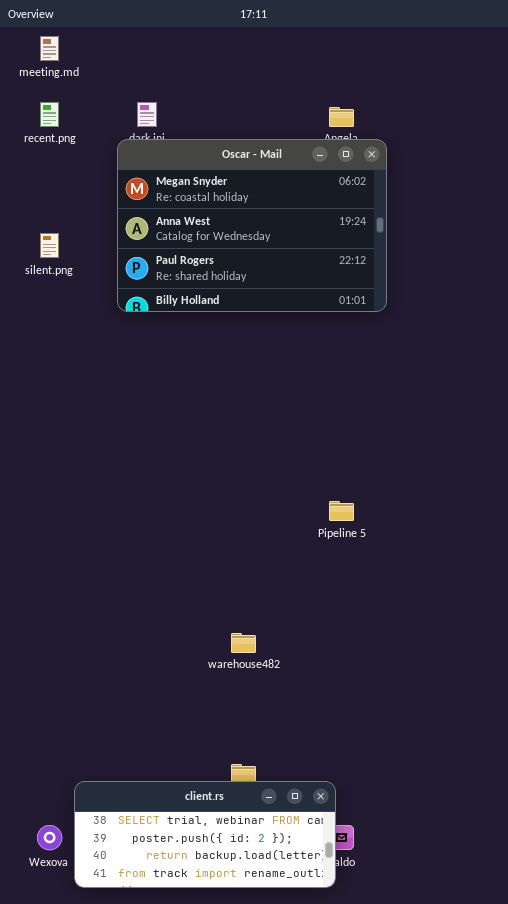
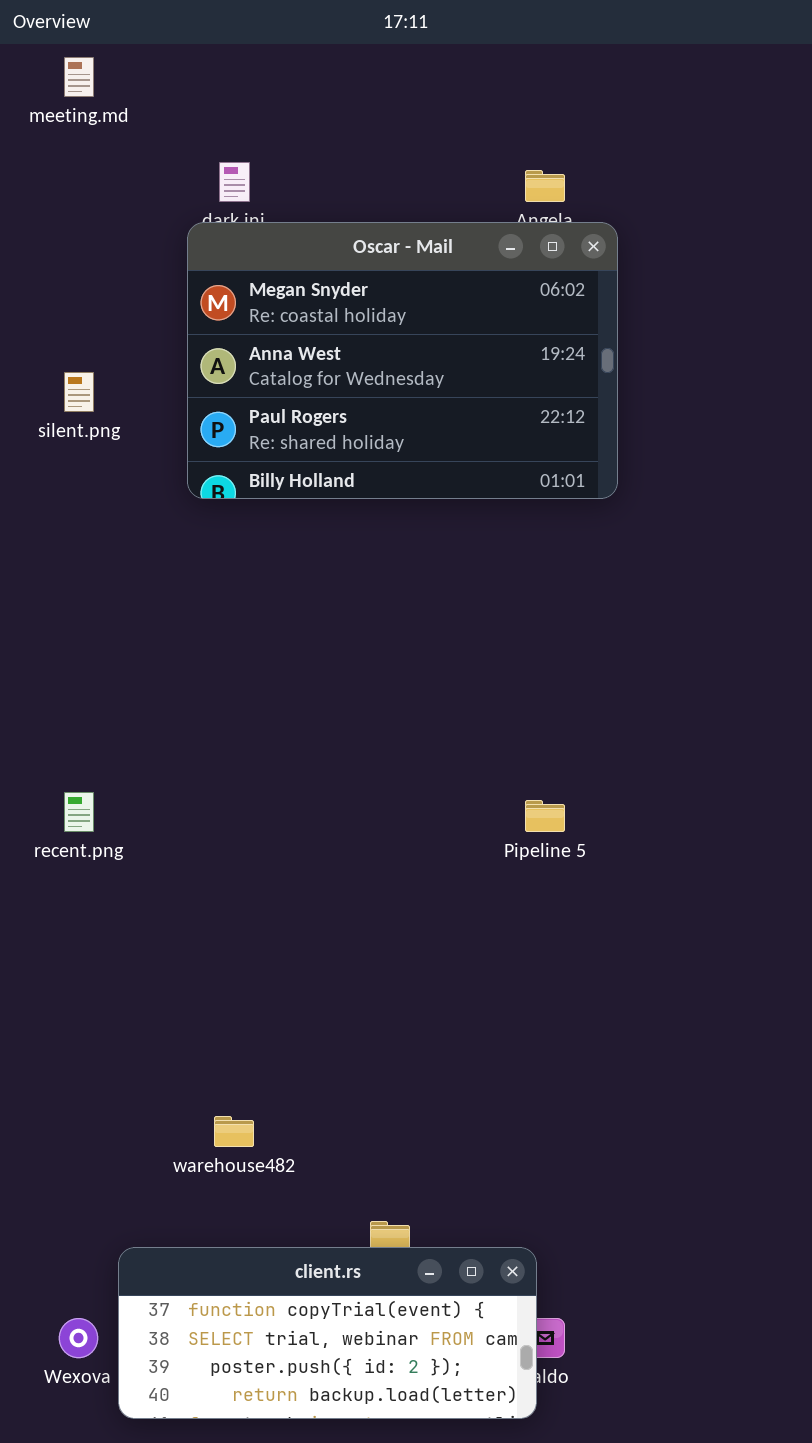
recent.png: [40,102,59,127] -> [64,792,94,832], moved
warehouse482: [231,633,256,653] -> [214,1116,254,1147], moved
client.rs: [74,781,336,888] -> [118,1247,537,1419], scrolled up 1 row

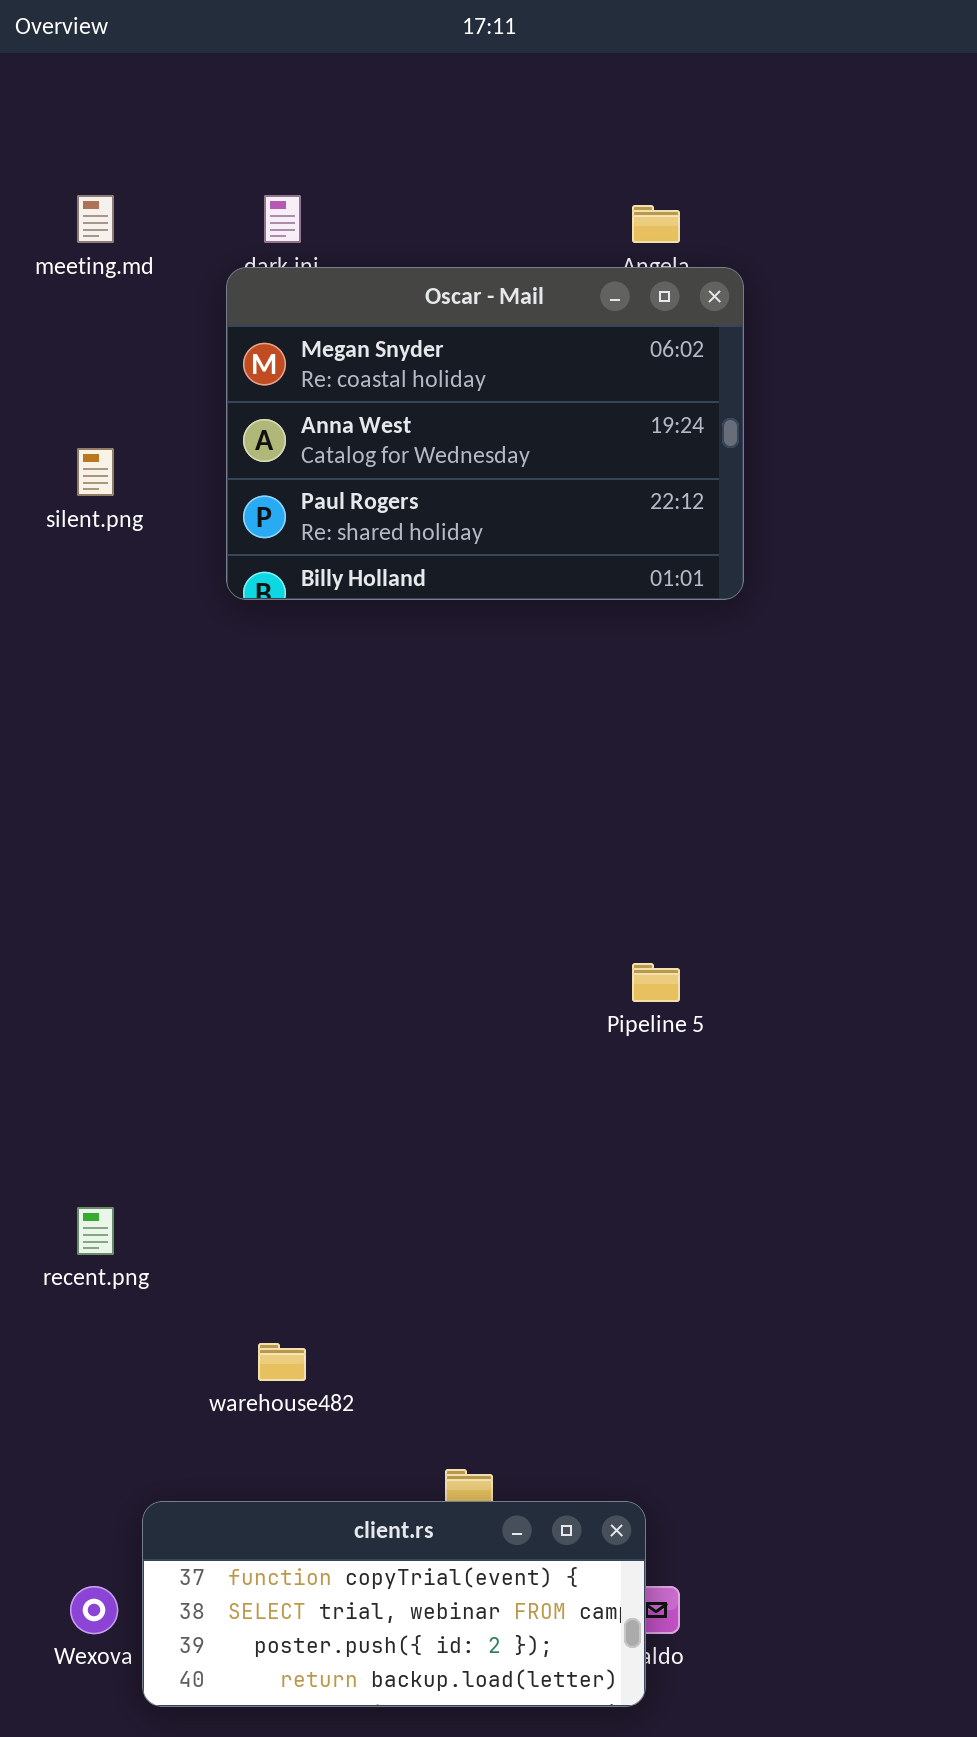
meeting.md: [64,57,94,97] -> [77,195,114,243], moved
recent.png: [64,792,94,832] -> [77,1207,114,1255], moved

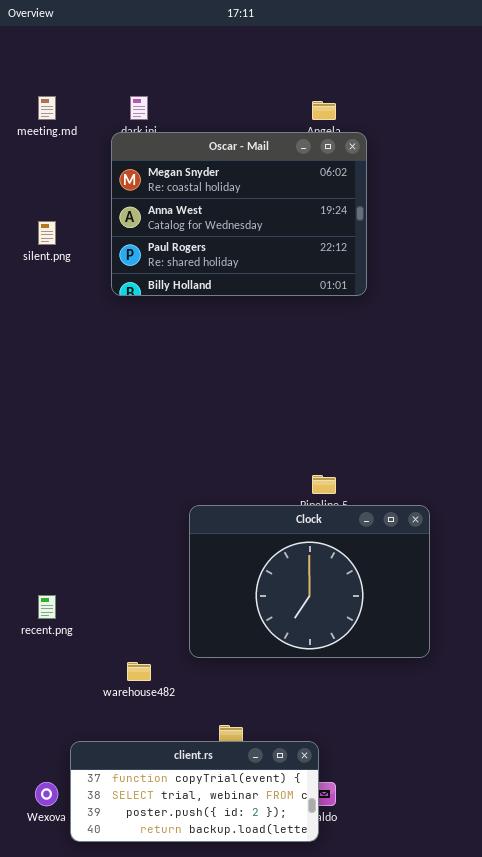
Clock: none -> [189,505,430,658], opened

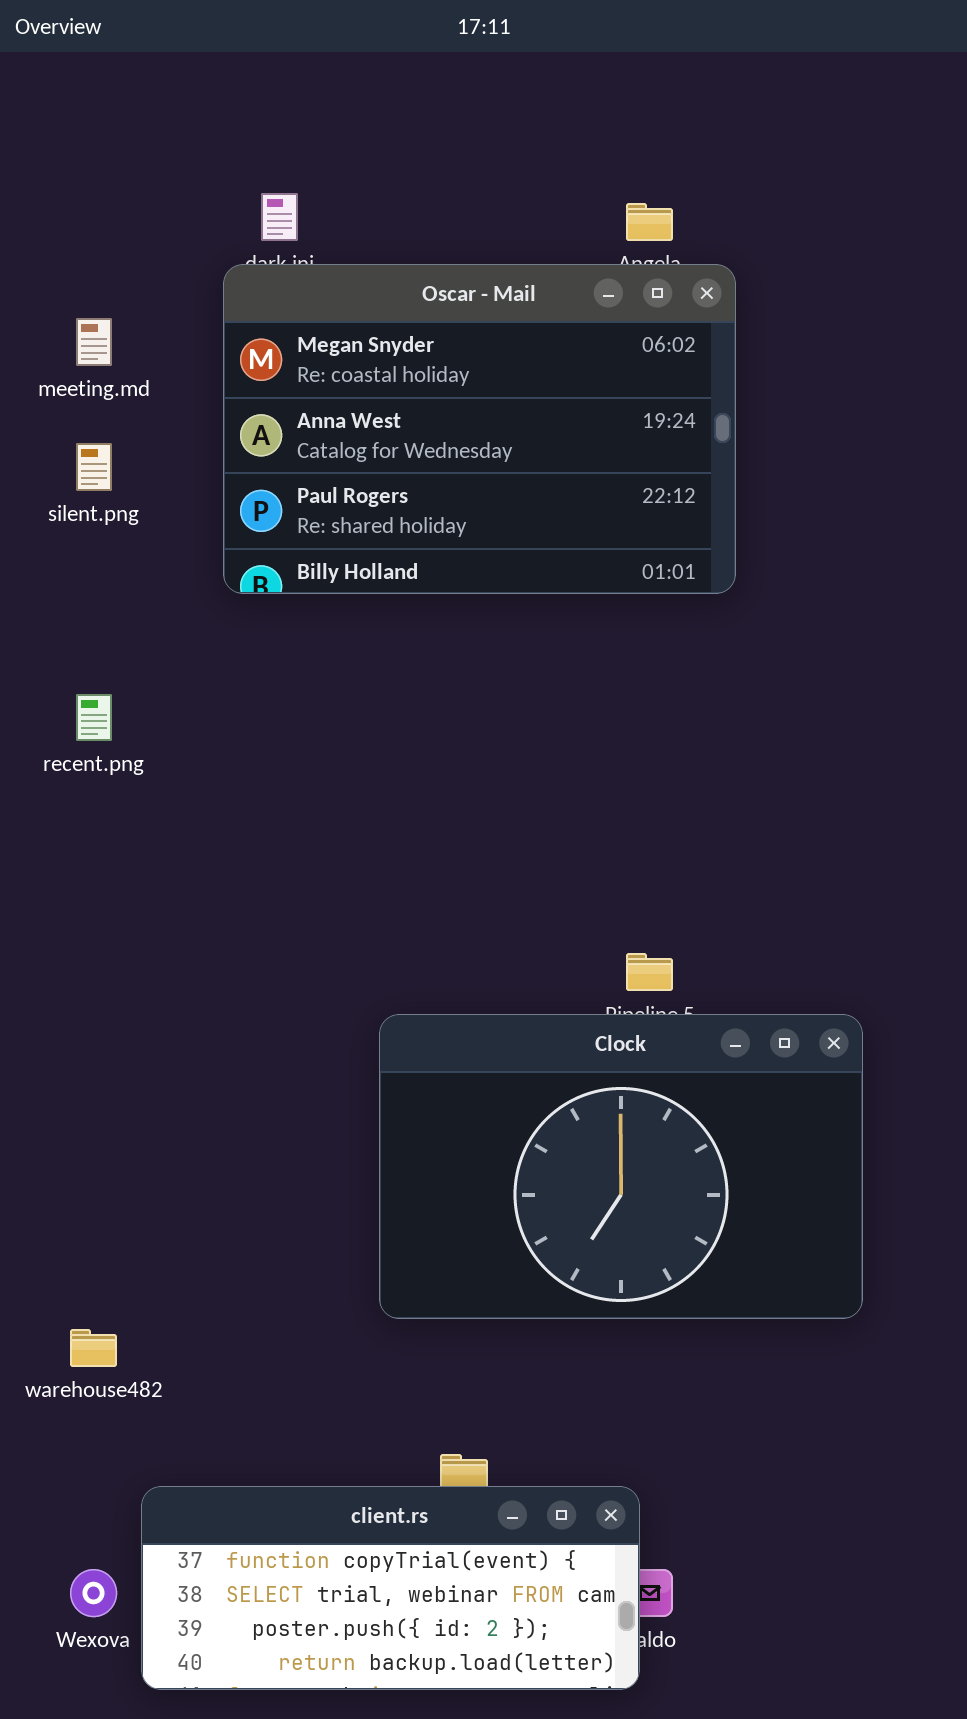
meeting.md: [38,96,56,120] -> [76,318,112,366], moved
recent.png: [38,595,56,619] -> [76,694,112,741], moved
warehouse482: [127,662,151,681] -> [70,1329,117,1367], moved

